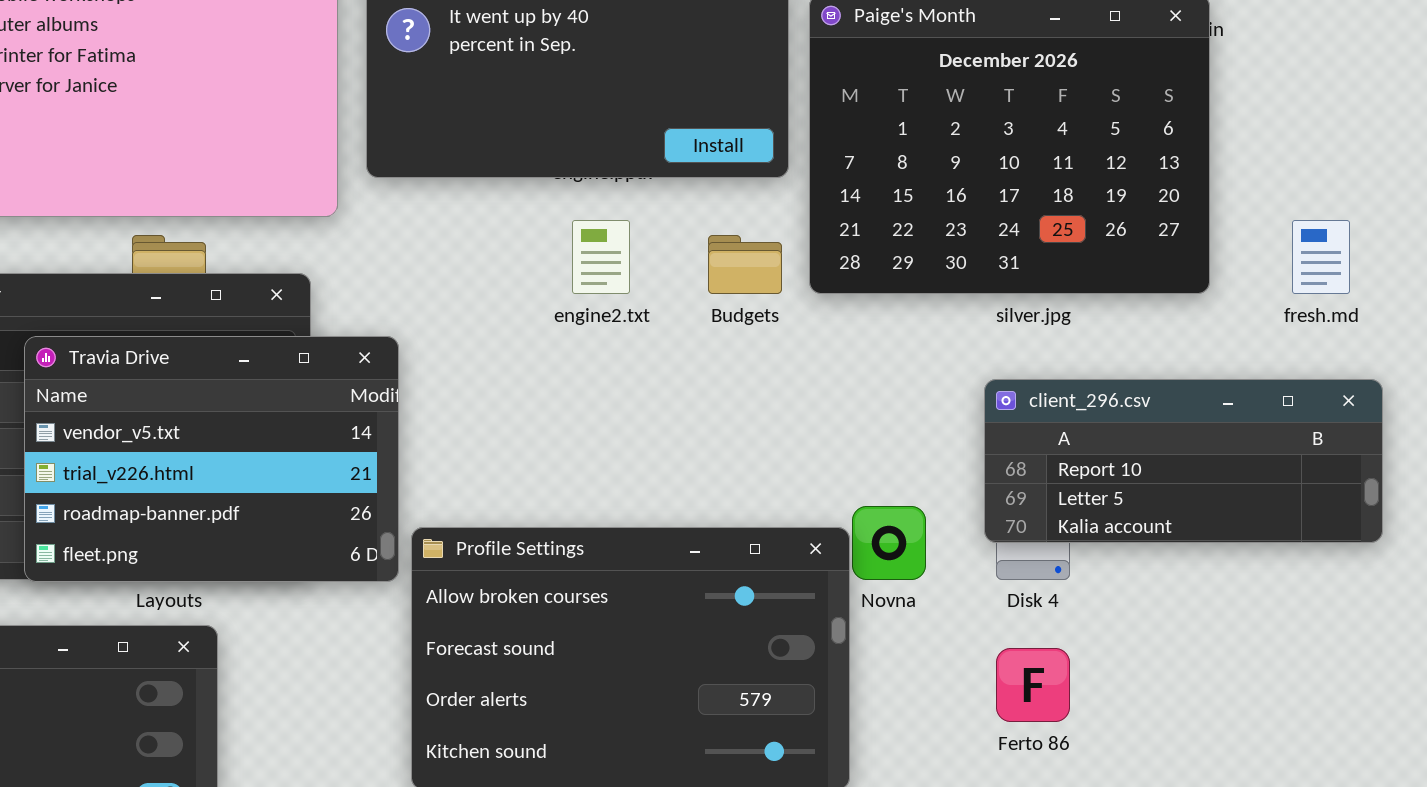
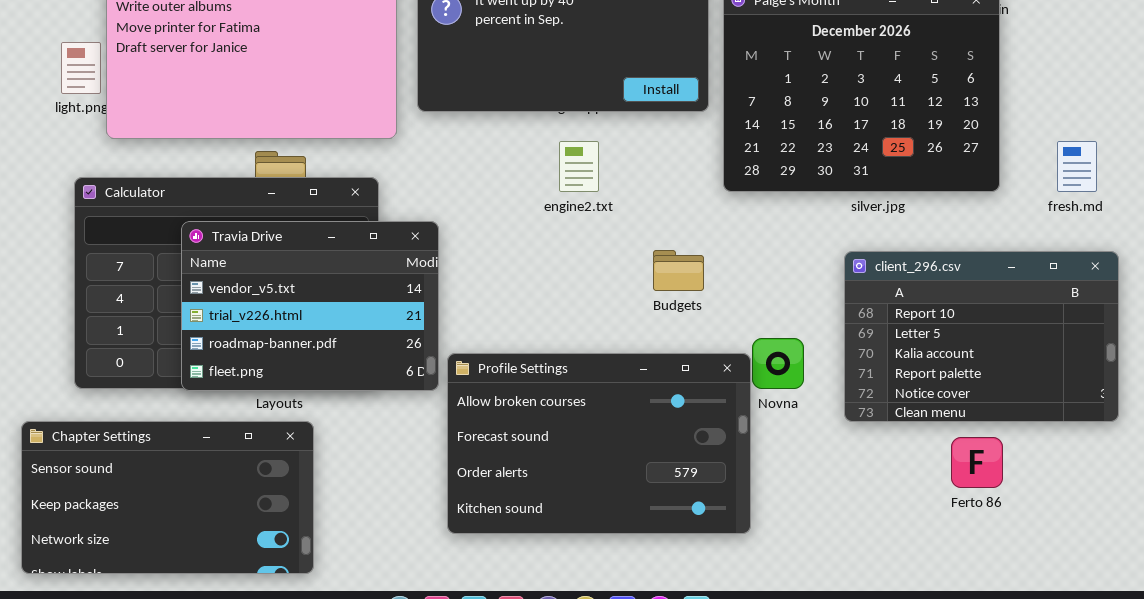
Budgets: [708,235,782,294] -> [653,250,704,291], moved
client_296.csv: [984,379,1383,543] -> [844,251,1119,422], resized
Ferto 86: [996,648,1070,722] -> [951,437,1003,488], moved

